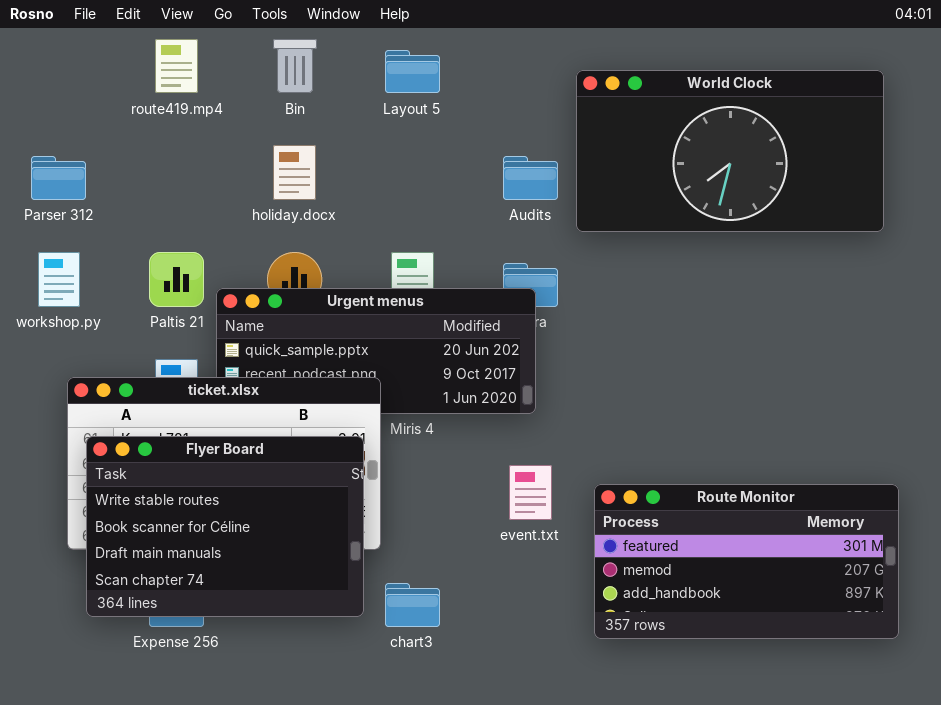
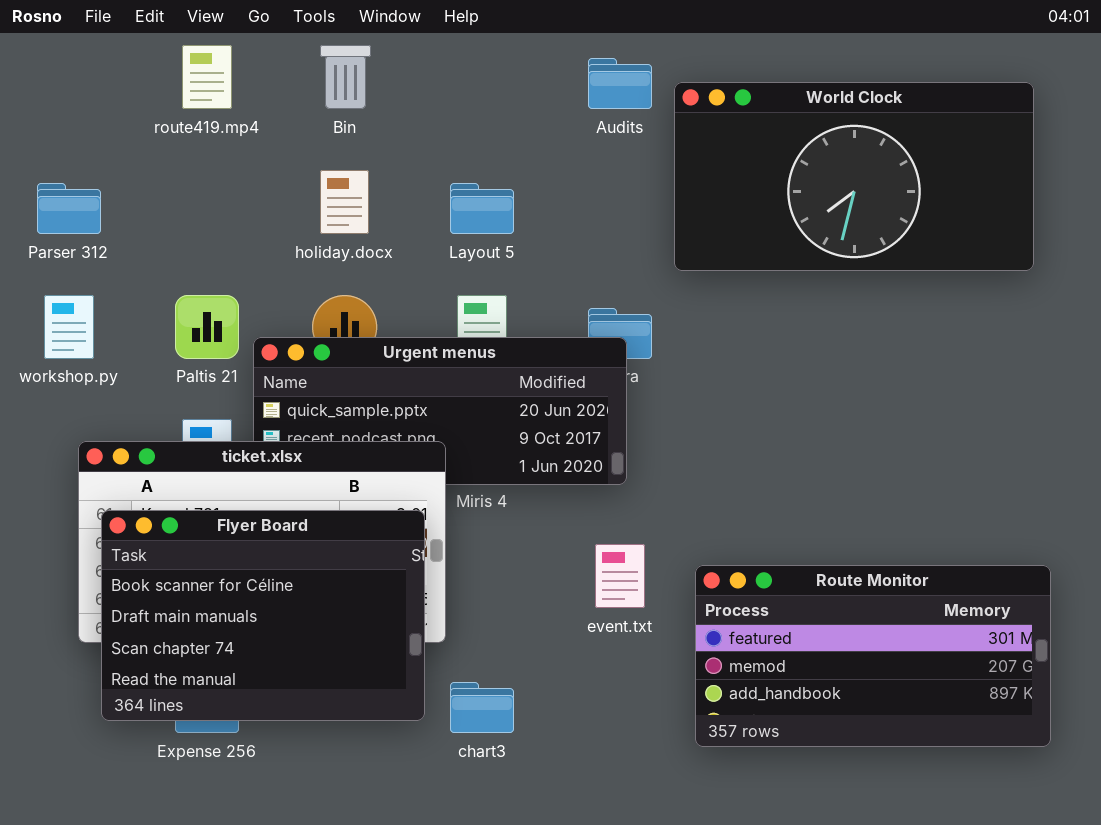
Layout 5: [385,50,440,93] -> [450,183,514,234], moved
Audits: [503,156,558,200] -> [588,58,652,109], moved
Flyer Board: [86,436,364,617] -> [101,510,425,721], scrolled down 1 row

